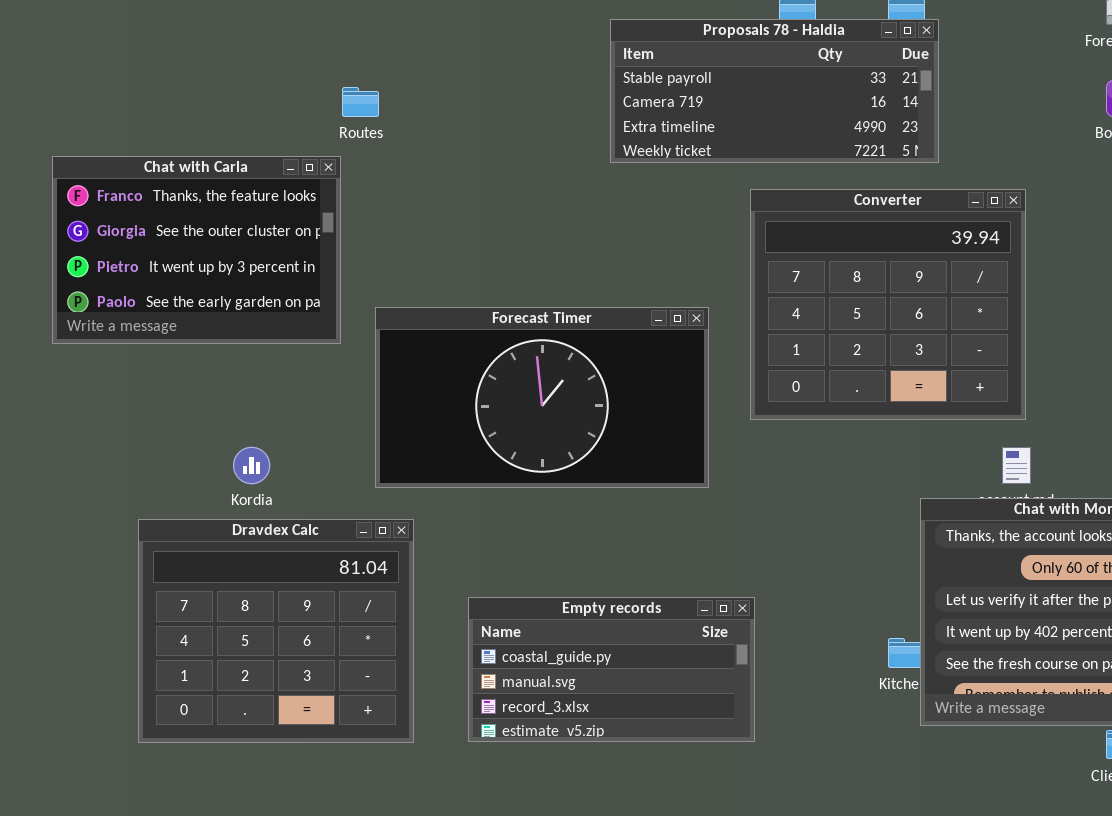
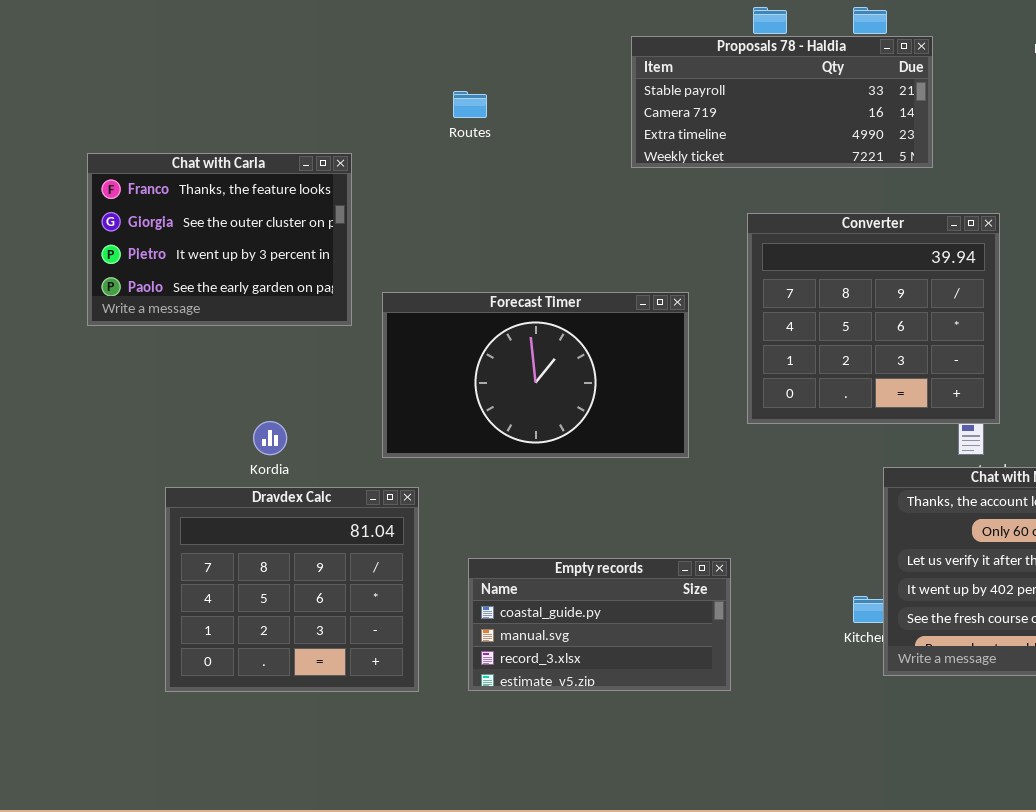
Proposals 78 - Haldia: [610,19,939,163] -> [631,36,933,168], moved
Routes: [342,87,379,117] -> [453,91,487,118], moved
Converter: [750,189,1026,420] -> [747,213,1000,424], moved

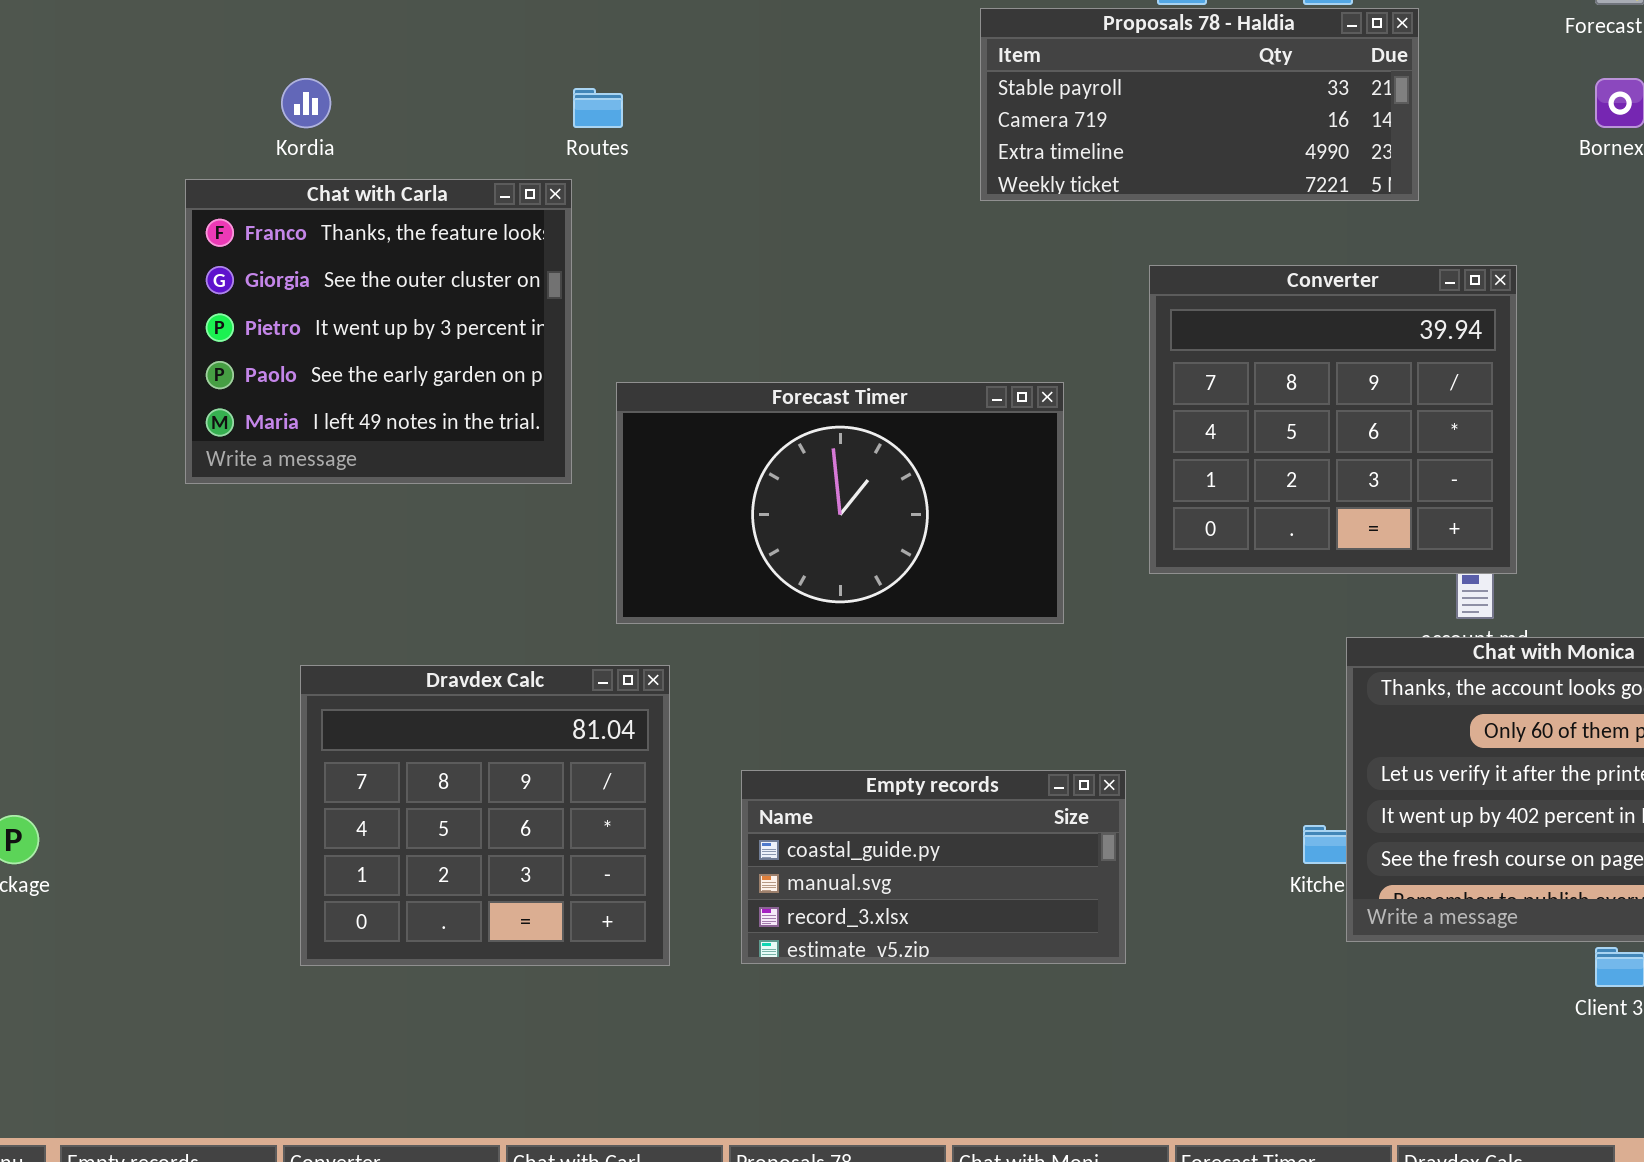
Routes: [453,91,487,118] -> [573,88,623,128], moved
Chat with Carla: [87,153,352,326] -> [185,179,572,484], resized
Kordia: [253,421,287,455] -> [281,78,331,128], moved

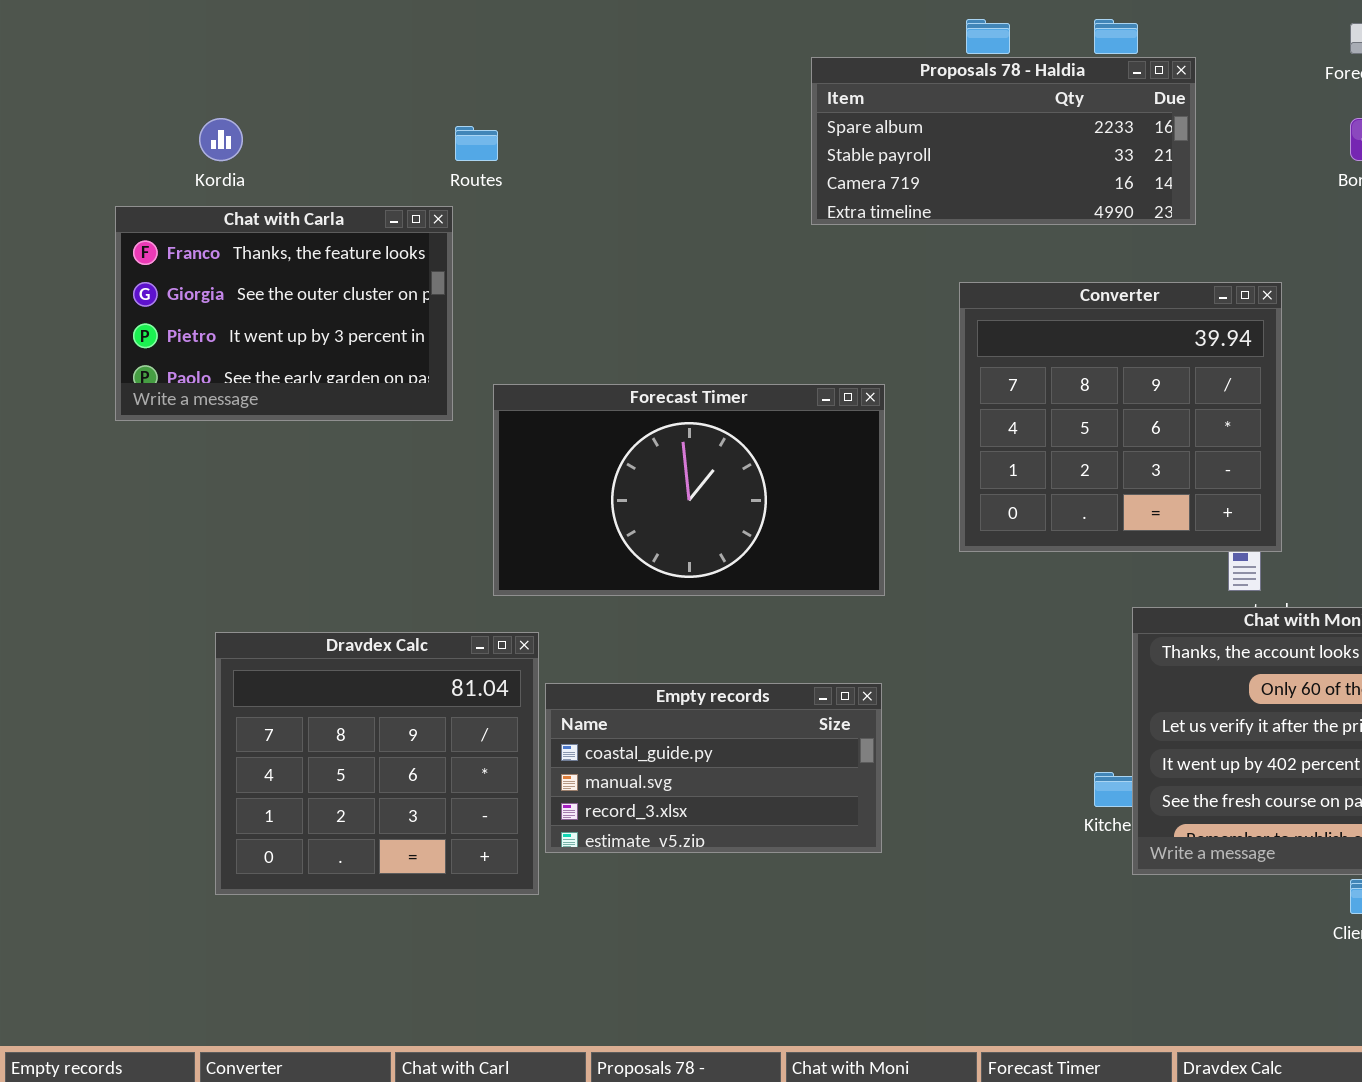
Proposals 78 - Haldia: [980,8,1419,201] -> [811,57,1196,225], scrolled up 1 row
Chat with Carla: [185,179,572,484] -> [115,206,453,421], resized
Empty records: [741,770,1126,964] -> [545,683,882,853], moved

